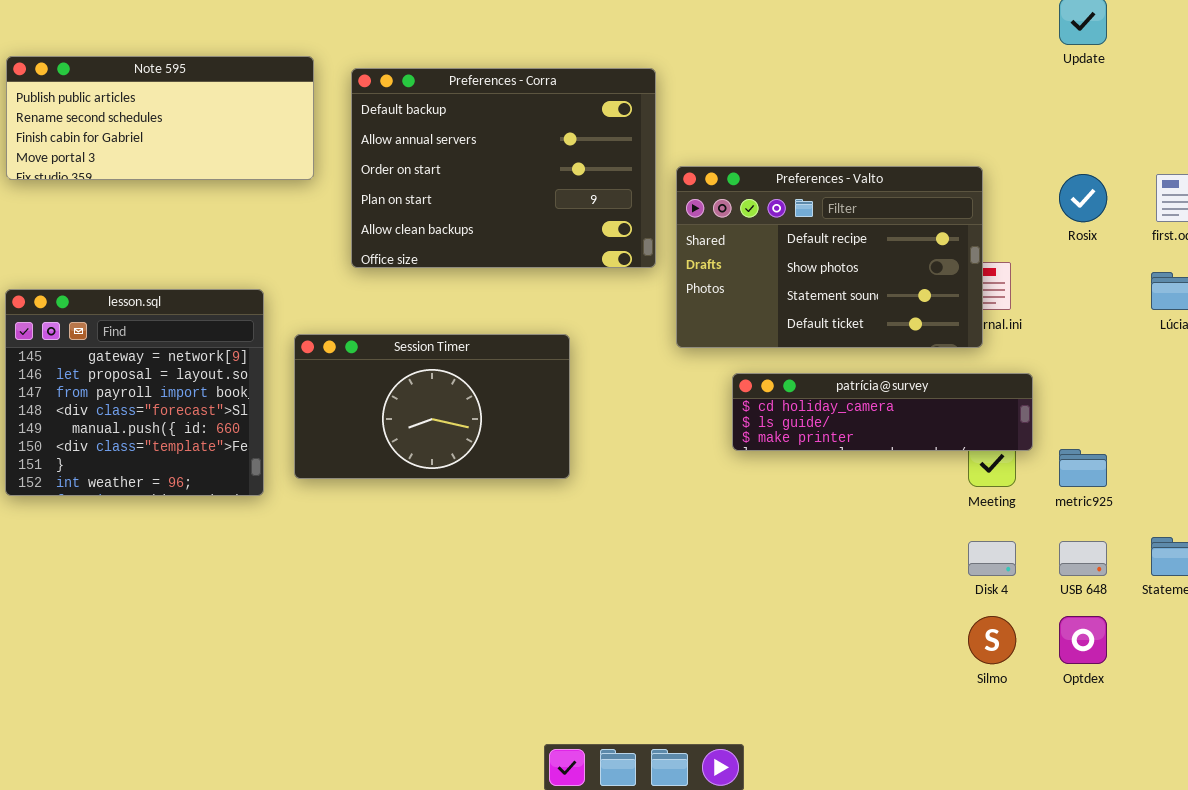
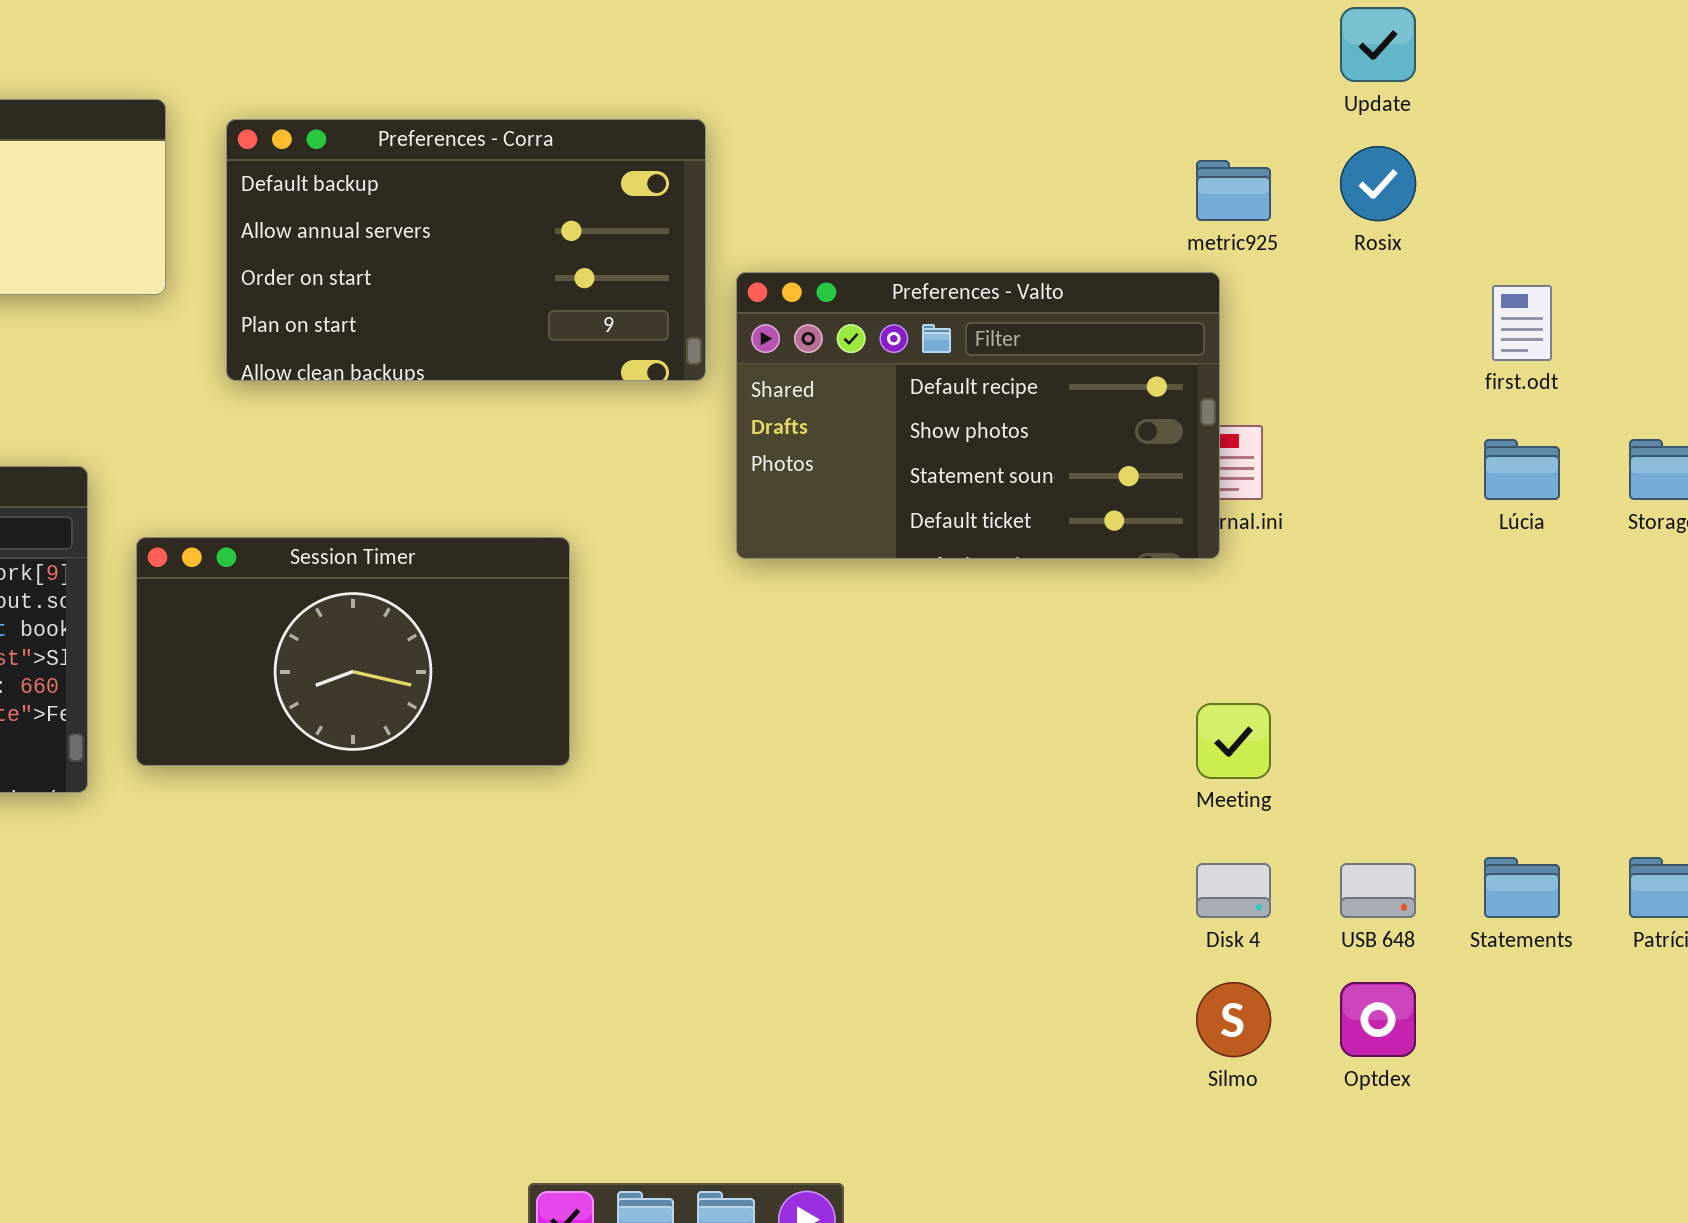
Preferences - Corra: [351,68,656,268] -> [226,119,706,381], resized
Rosix: [1059,174,1107,222] -> [1340,146,1416,221], moved
patrícia@survey: [732,373,1033,451] -> none, closed
metric925: [1059,449,1107,487] -> [1196,160,1271,221], moved

